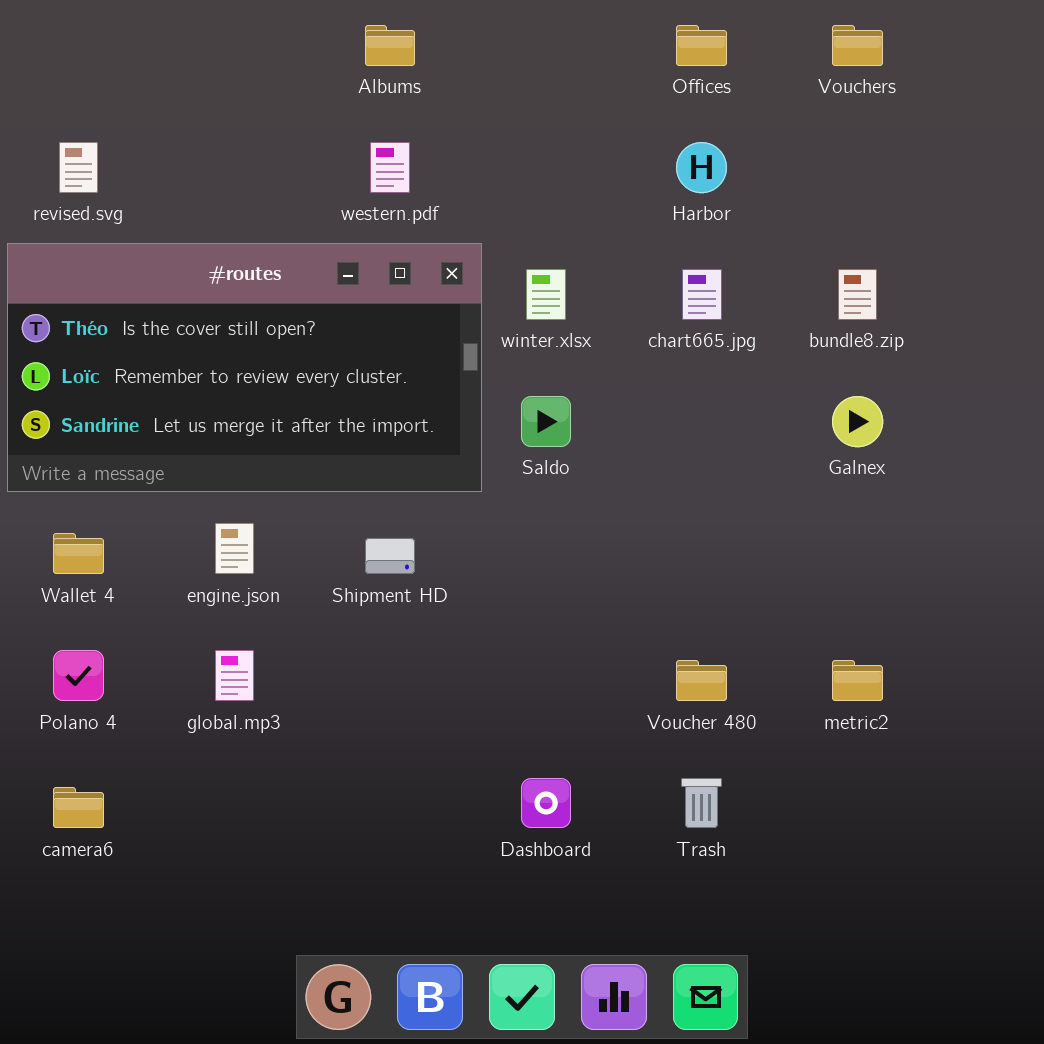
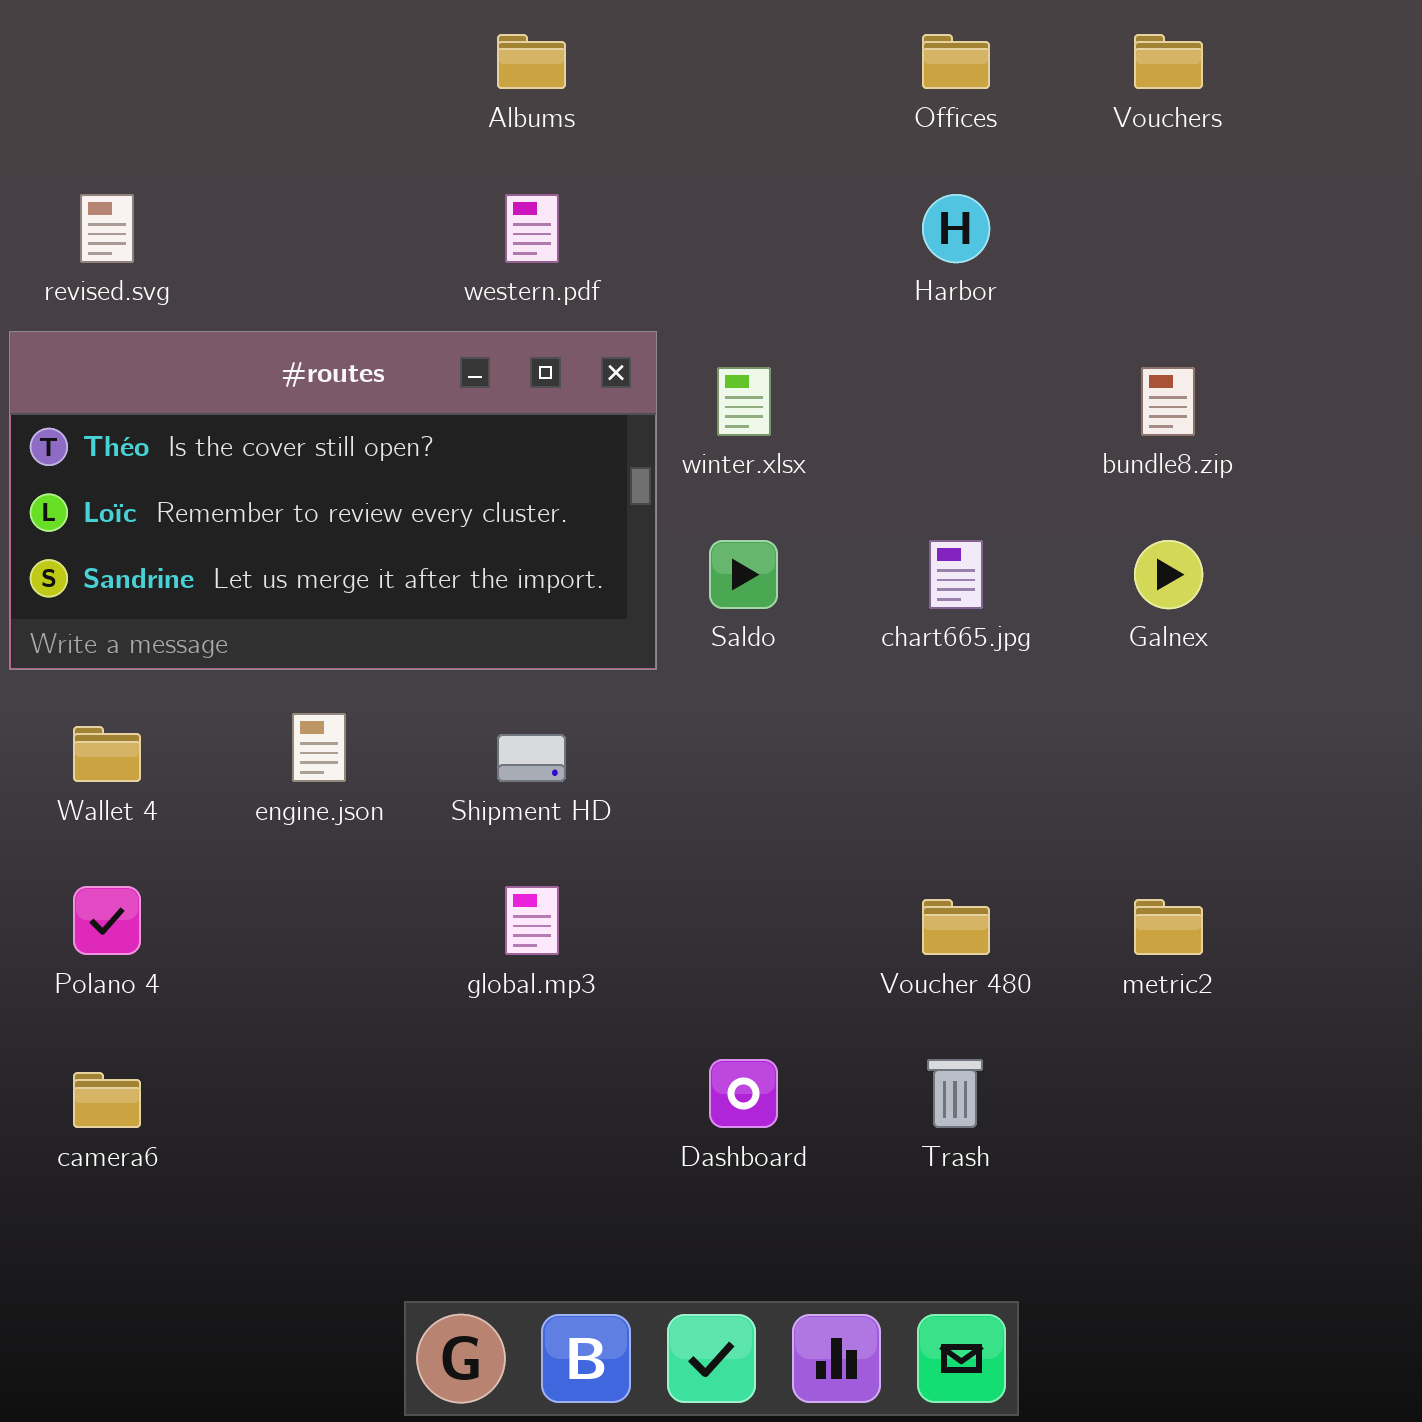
chart665.jpg: [682,269,722,320] -> [929,540,983,609], moved
global.mp3: [215,650,254,701] -> [505,886,559,955], moved

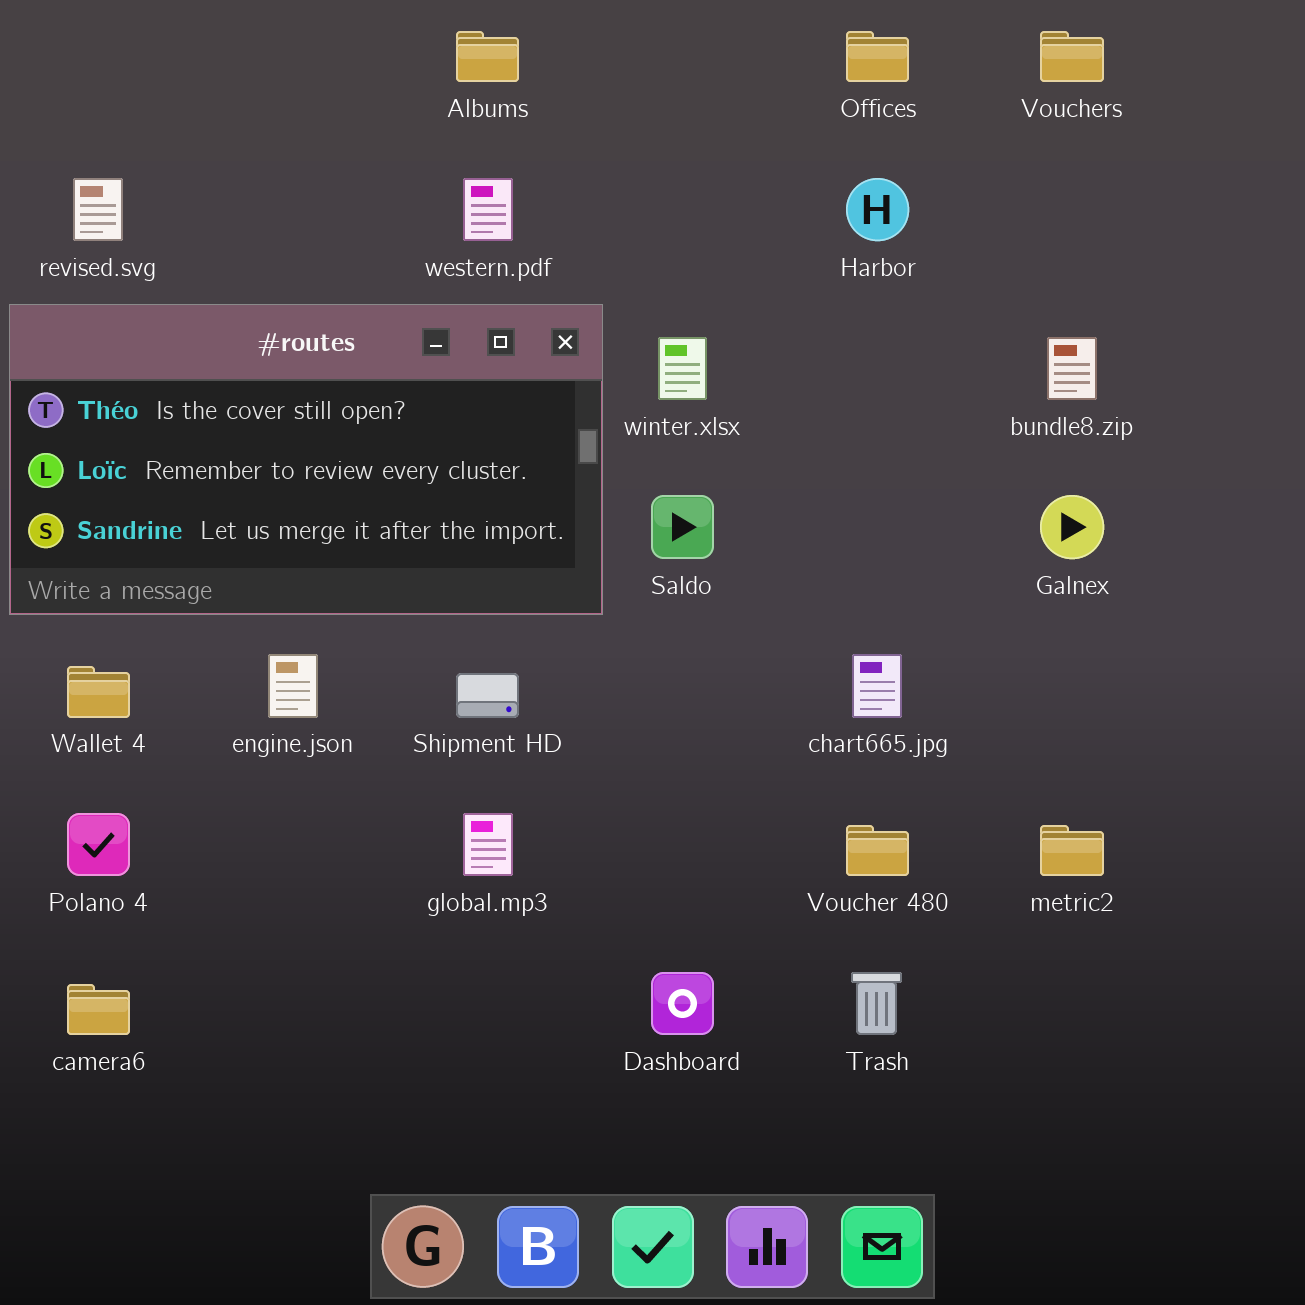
chart665.jpg: [929,540,983,609] -> [852,654,902,718], moved

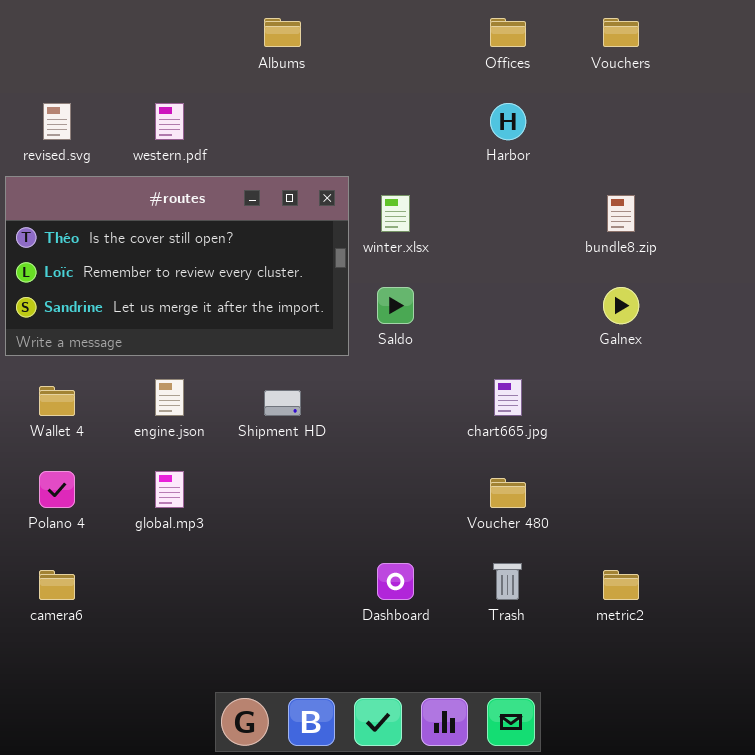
western.pdf: [463,178,513,241] -> [155,103,184,140], moved
global.mp3: [463,813,513,876] -> [155,471,184,508], moved
metric2: [1040,825,1104,876] -> [603,570,639,600], moved

